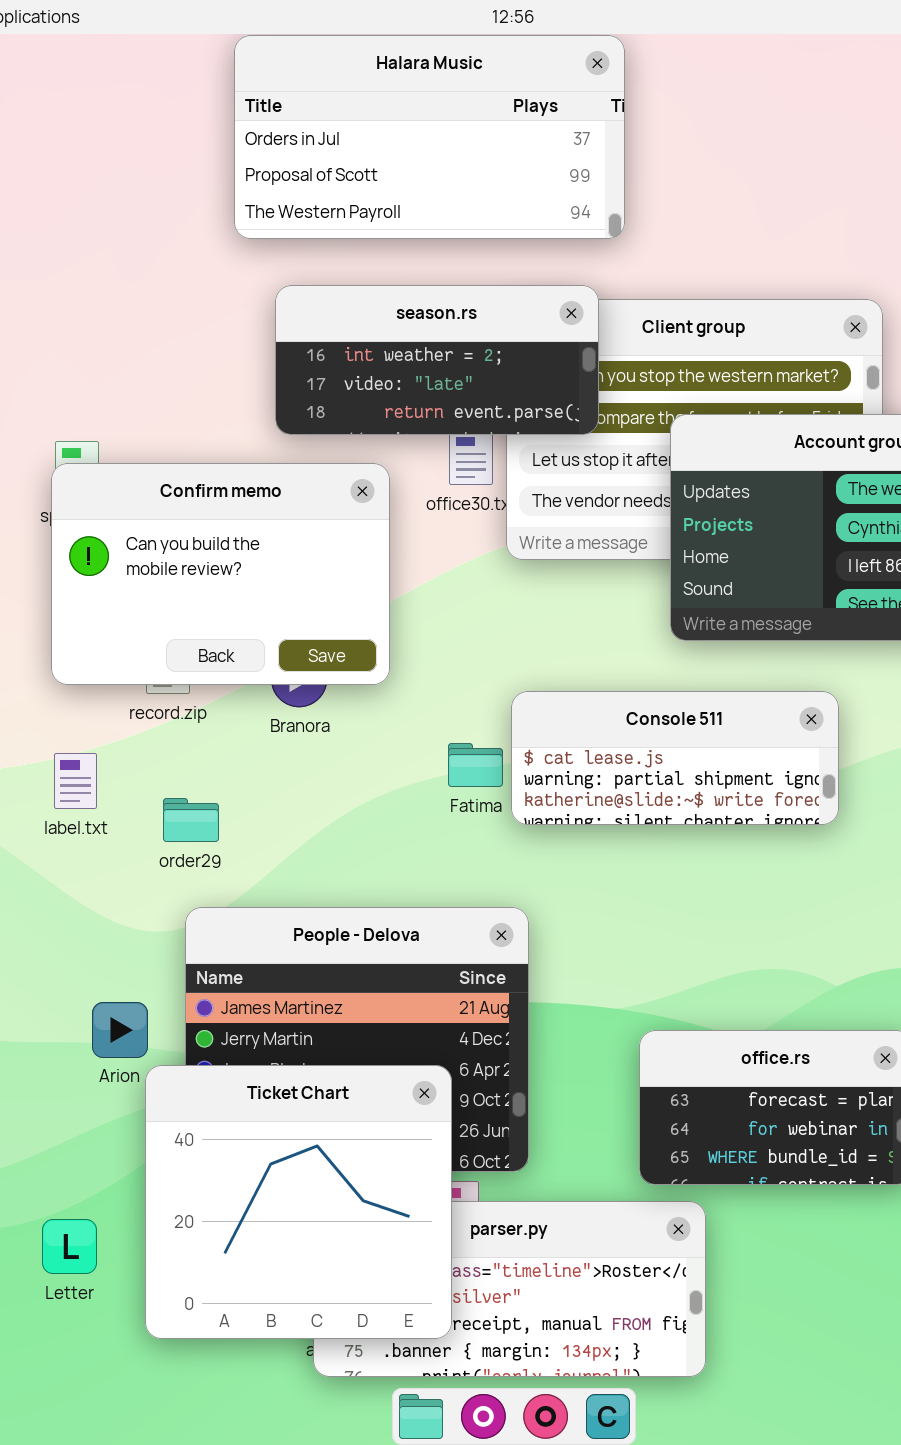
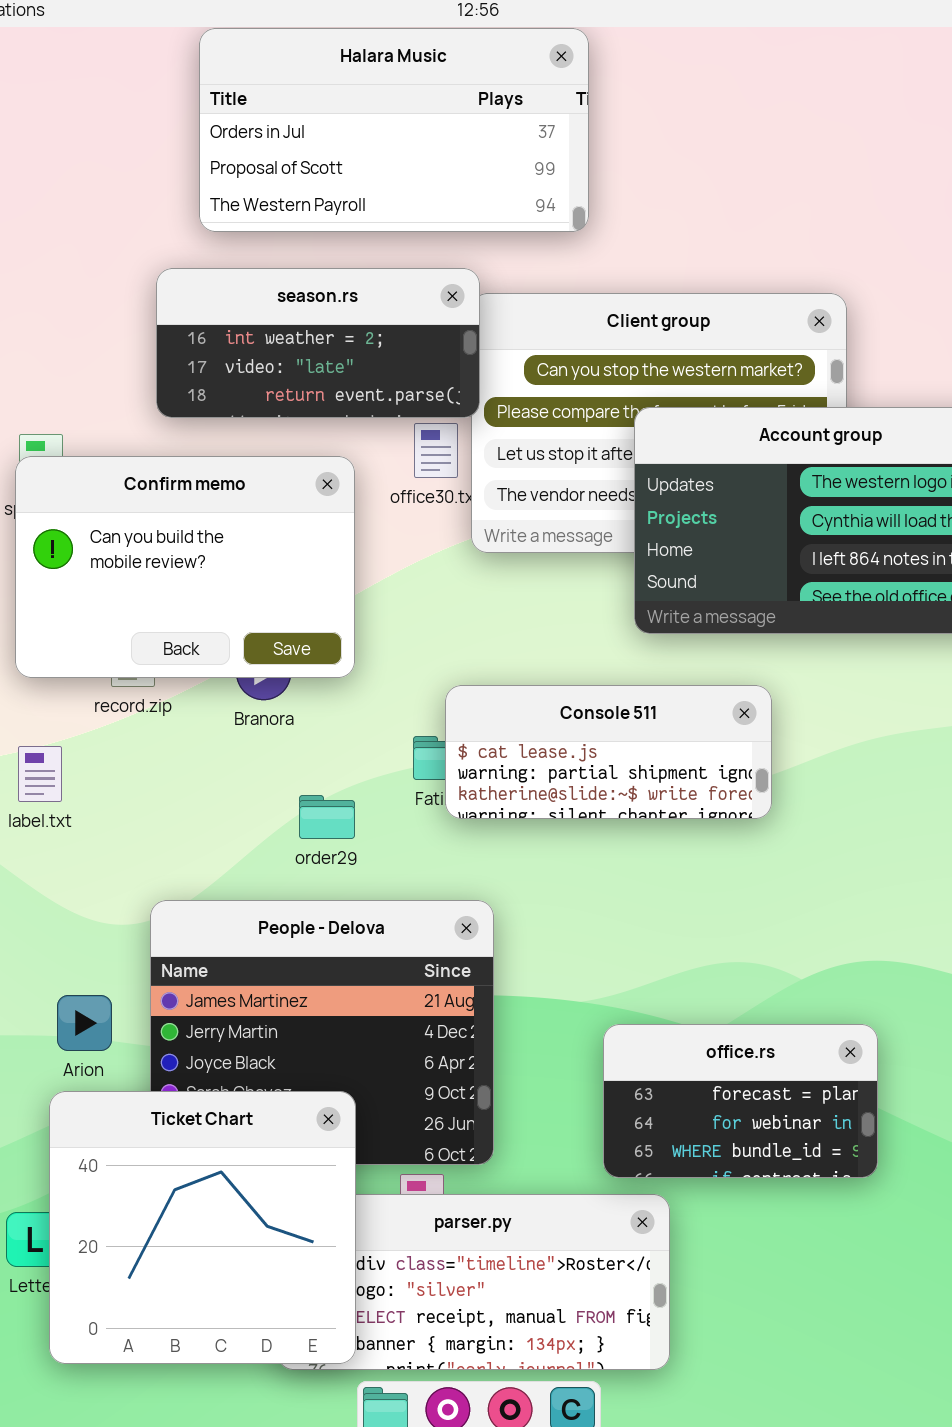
season.rs: [275,285,599,435] -> [156,268,480,418], moved
Console 511: [511,691,839,825] -> [445,685,772,819], moved
order29: [163,798,219,842] -> [299,795,355,839], moved
Ticket Chart: [145,1065,452,1339] -> [49,1091,356,1364], moved

